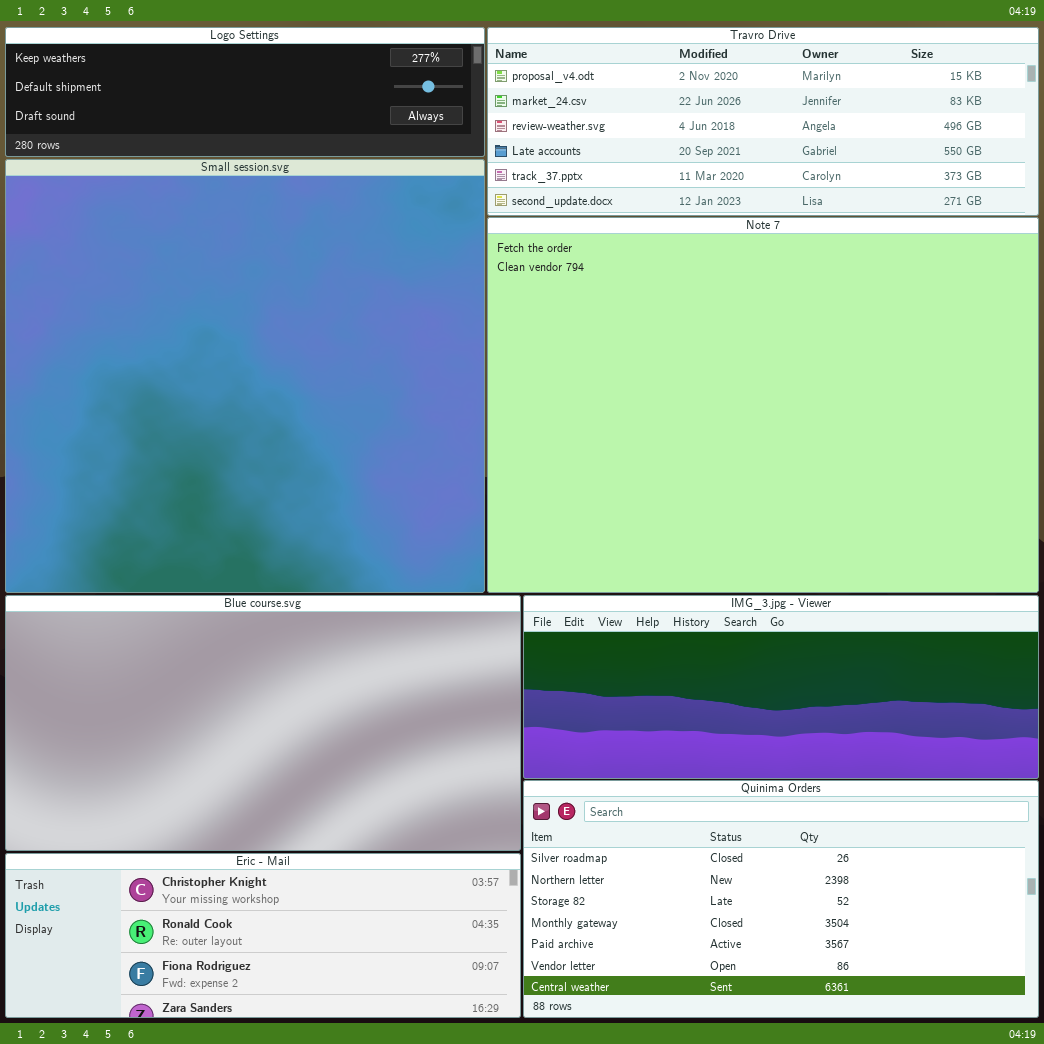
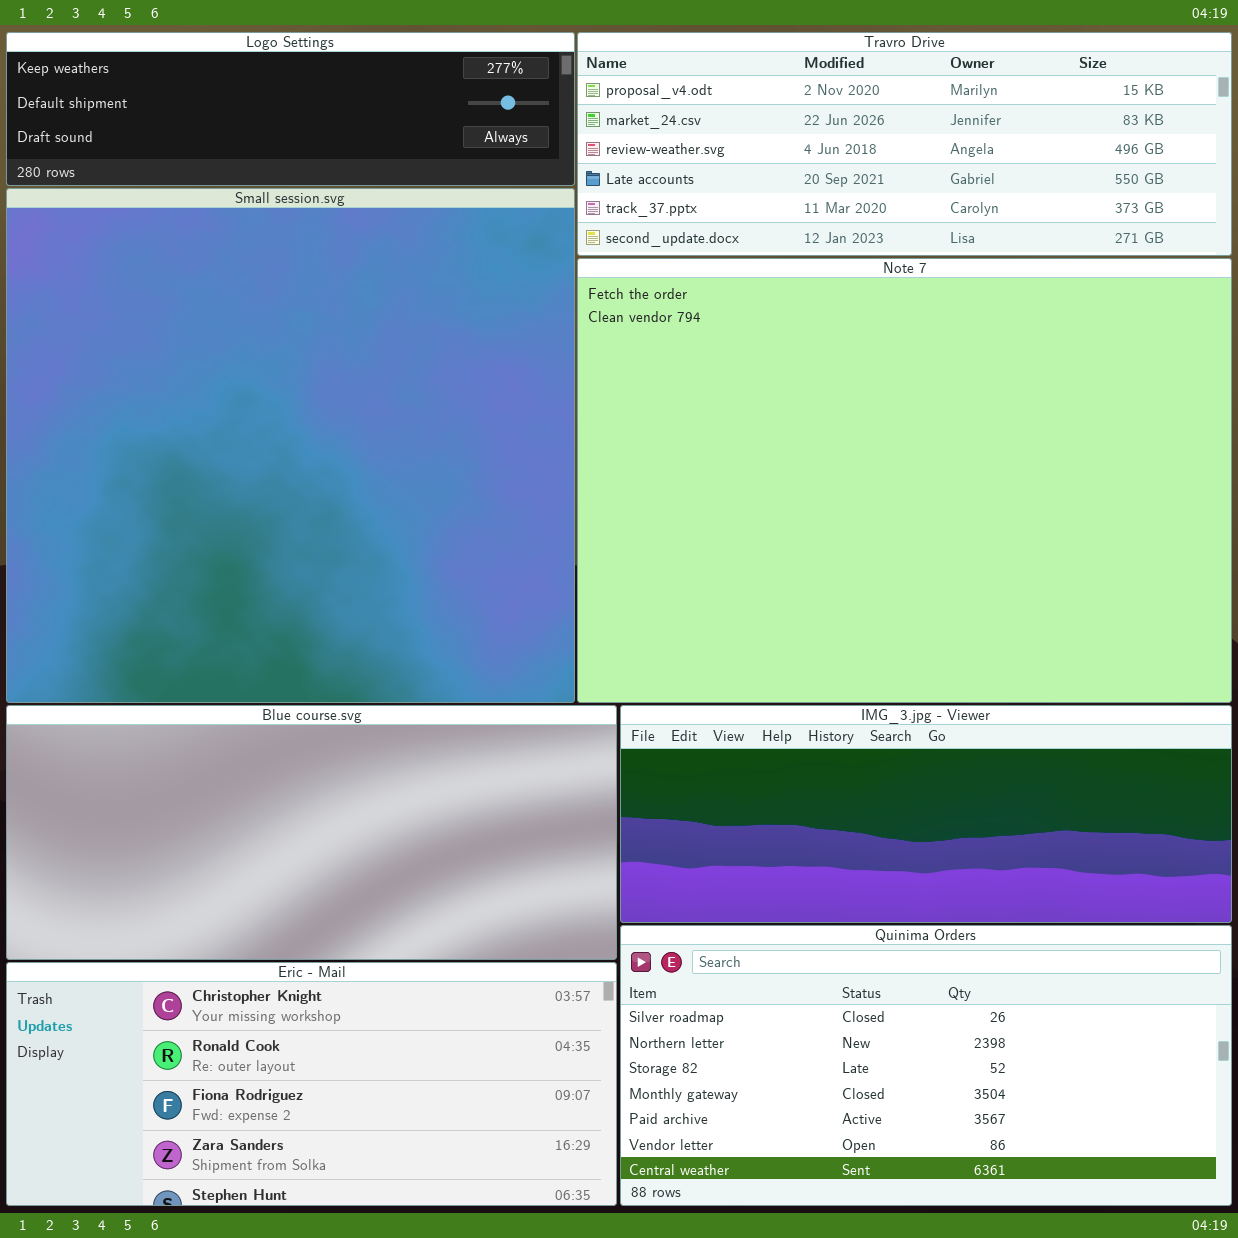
Blue course.svg: [5,595,521,851] -> [6,705,617,960], resized
Eric - Mail: [5,853,521,1018] -> [6,962,617,1206], resized

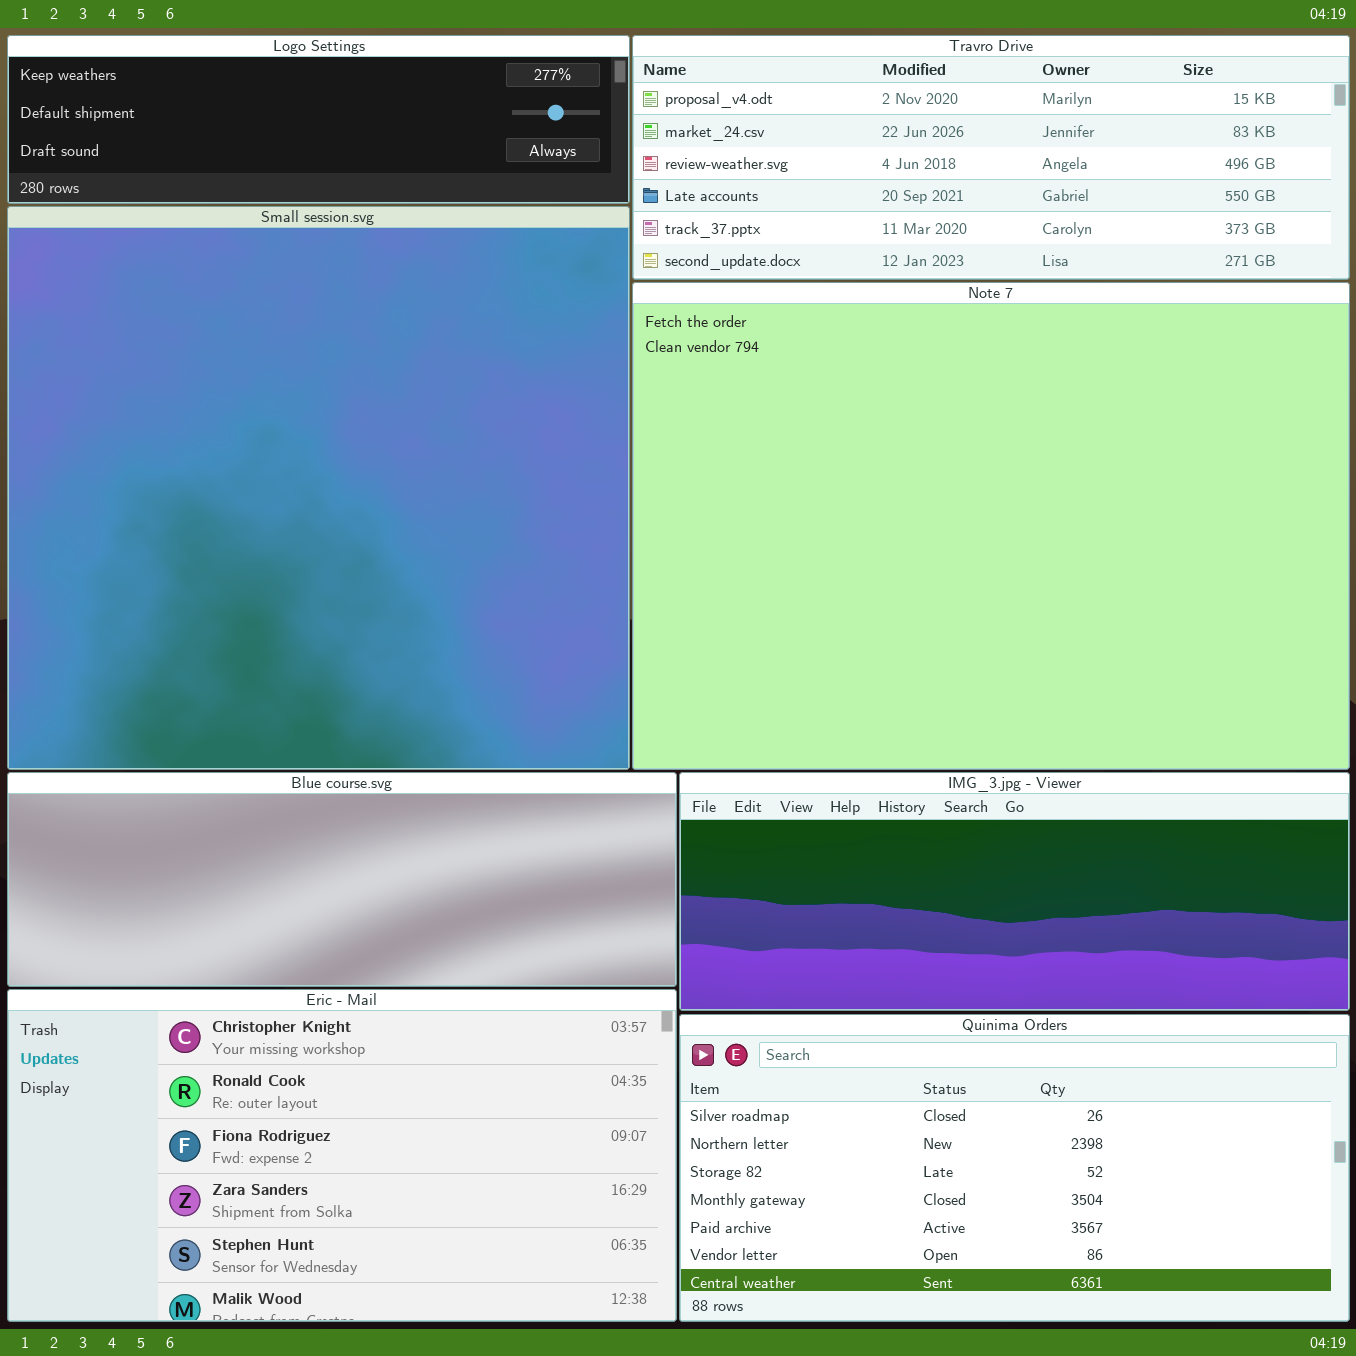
Blue course.svg: [6,705,617,960] -> [7,772,677,987], resized
Eric - Mail: [6,962,617,1206] -> [7,989,677,1322], resized

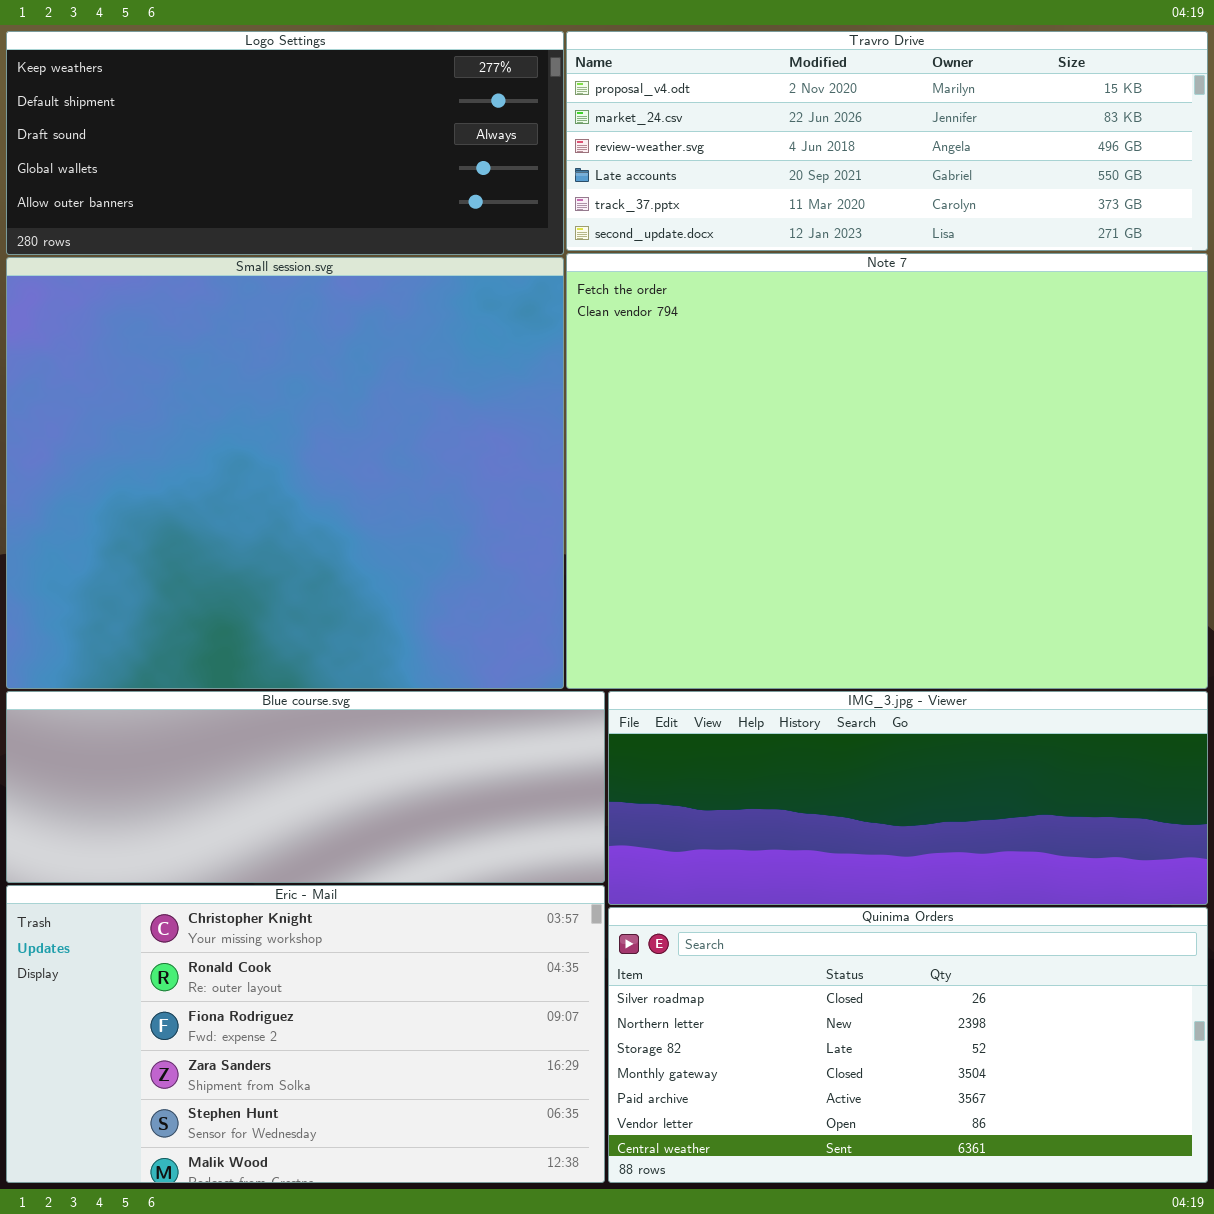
Logo Settings: [7,35,630,204] -> [6,31,564,255], resized
Small session.svg: [7,206,630,770] -> [6,257,564,689], resized

